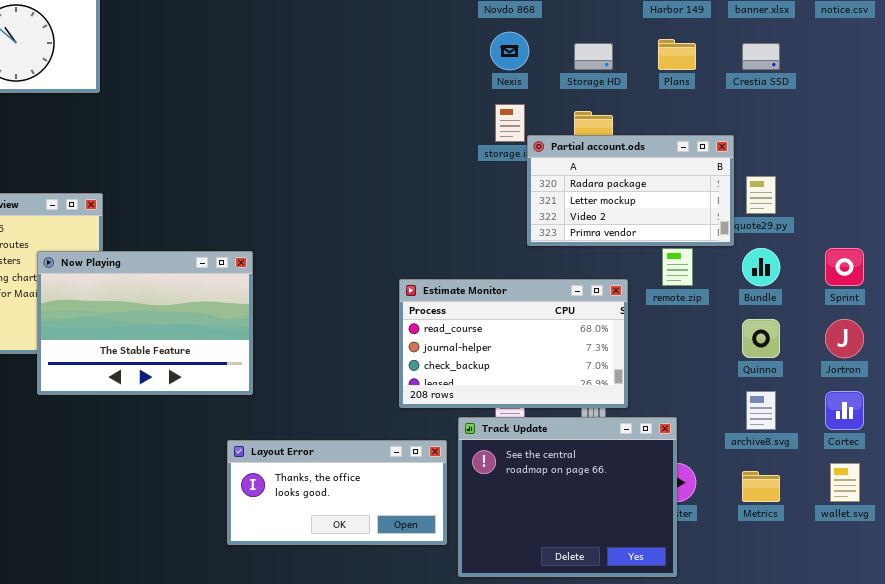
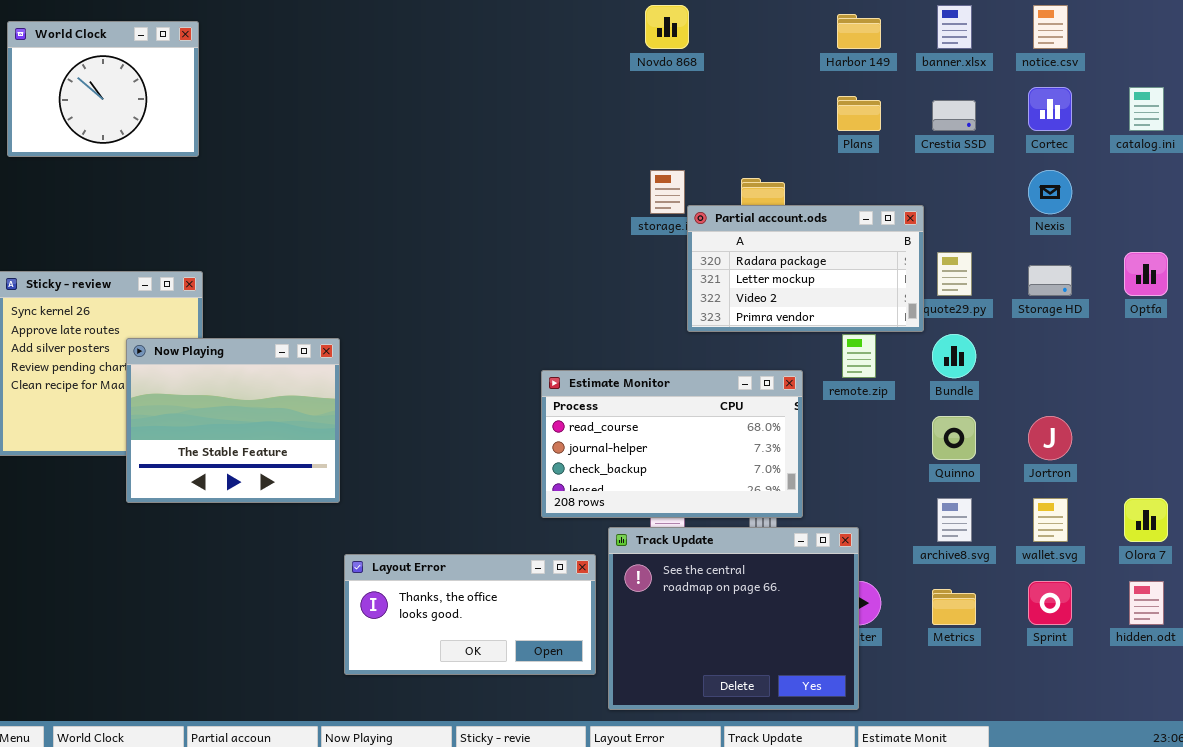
Nexis: [490,32,529,70] -> [1028,170,1072,214], moved
Storage HD: [574,43,613,70] -> [1028,265,1072,296], moved
Sprint: [825,248,864,286] -> [1028,581,1072,625], moved
Now Playing: [37,251,253,395] -> [126,338,340,503], resized
Cortec: [825,391,864,430] -> [1028,87,1072,131], moved
wallet.svg: [830,463,860,502] -> [1033,498,1068,542], moved

